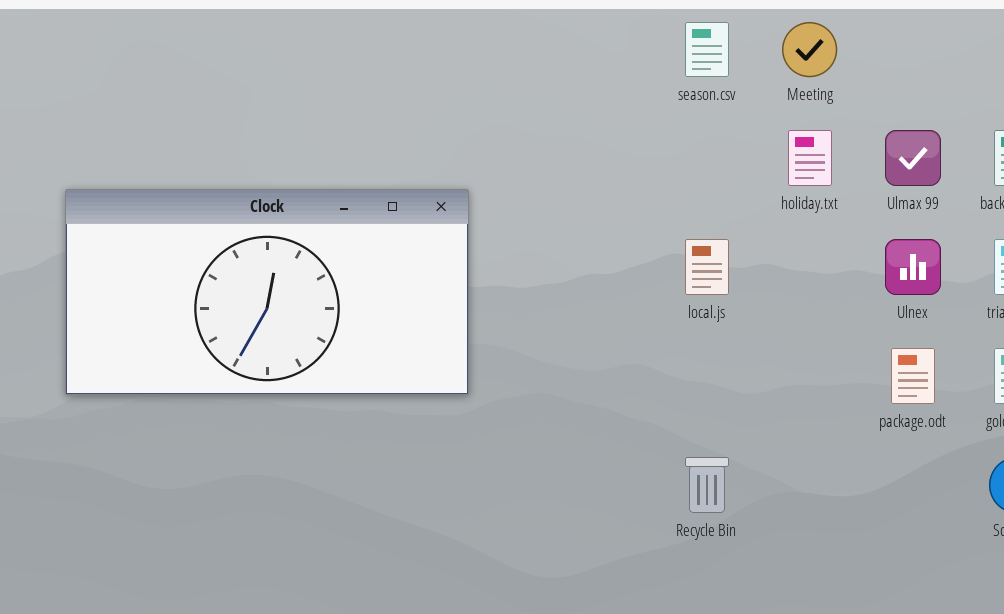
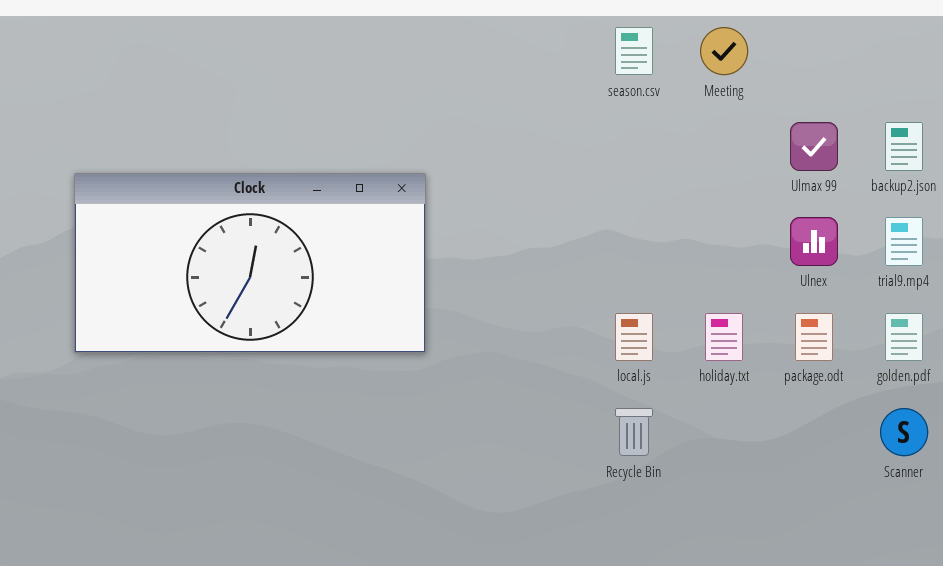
holiday.txt: [788,130,832,186] -> [705,313,743,361], moved
local.js: [685,239,729,295] -> [615,313,653,361], moved

